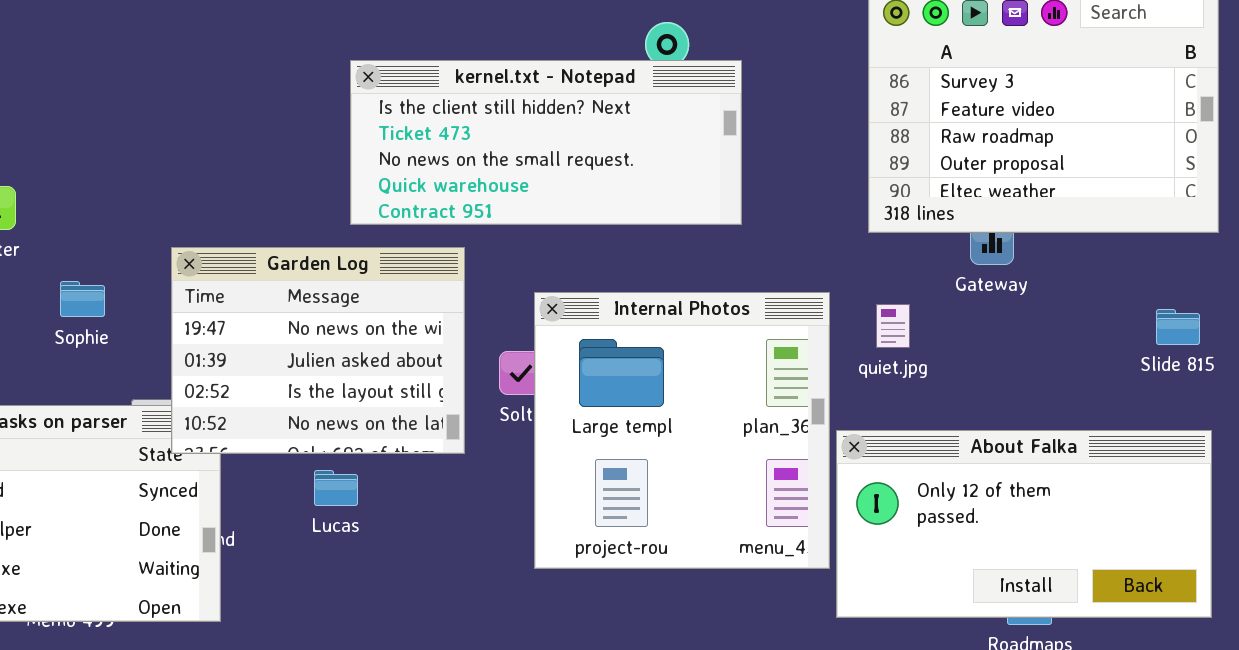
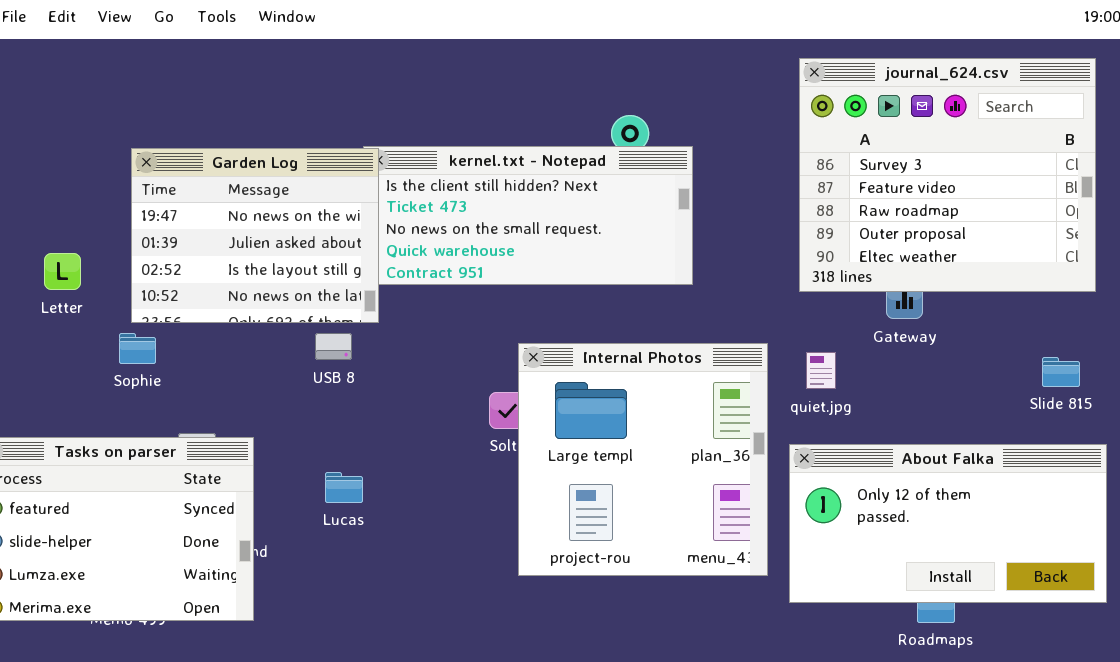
Garden Log: [171,247,465,454] -> [131,148,379,323], moved
About Falka: [836,430,1212,618] -> [789,444,1107,603], moved
Lucas: [314,470,358,506] -> [325,472,363,503], moved

